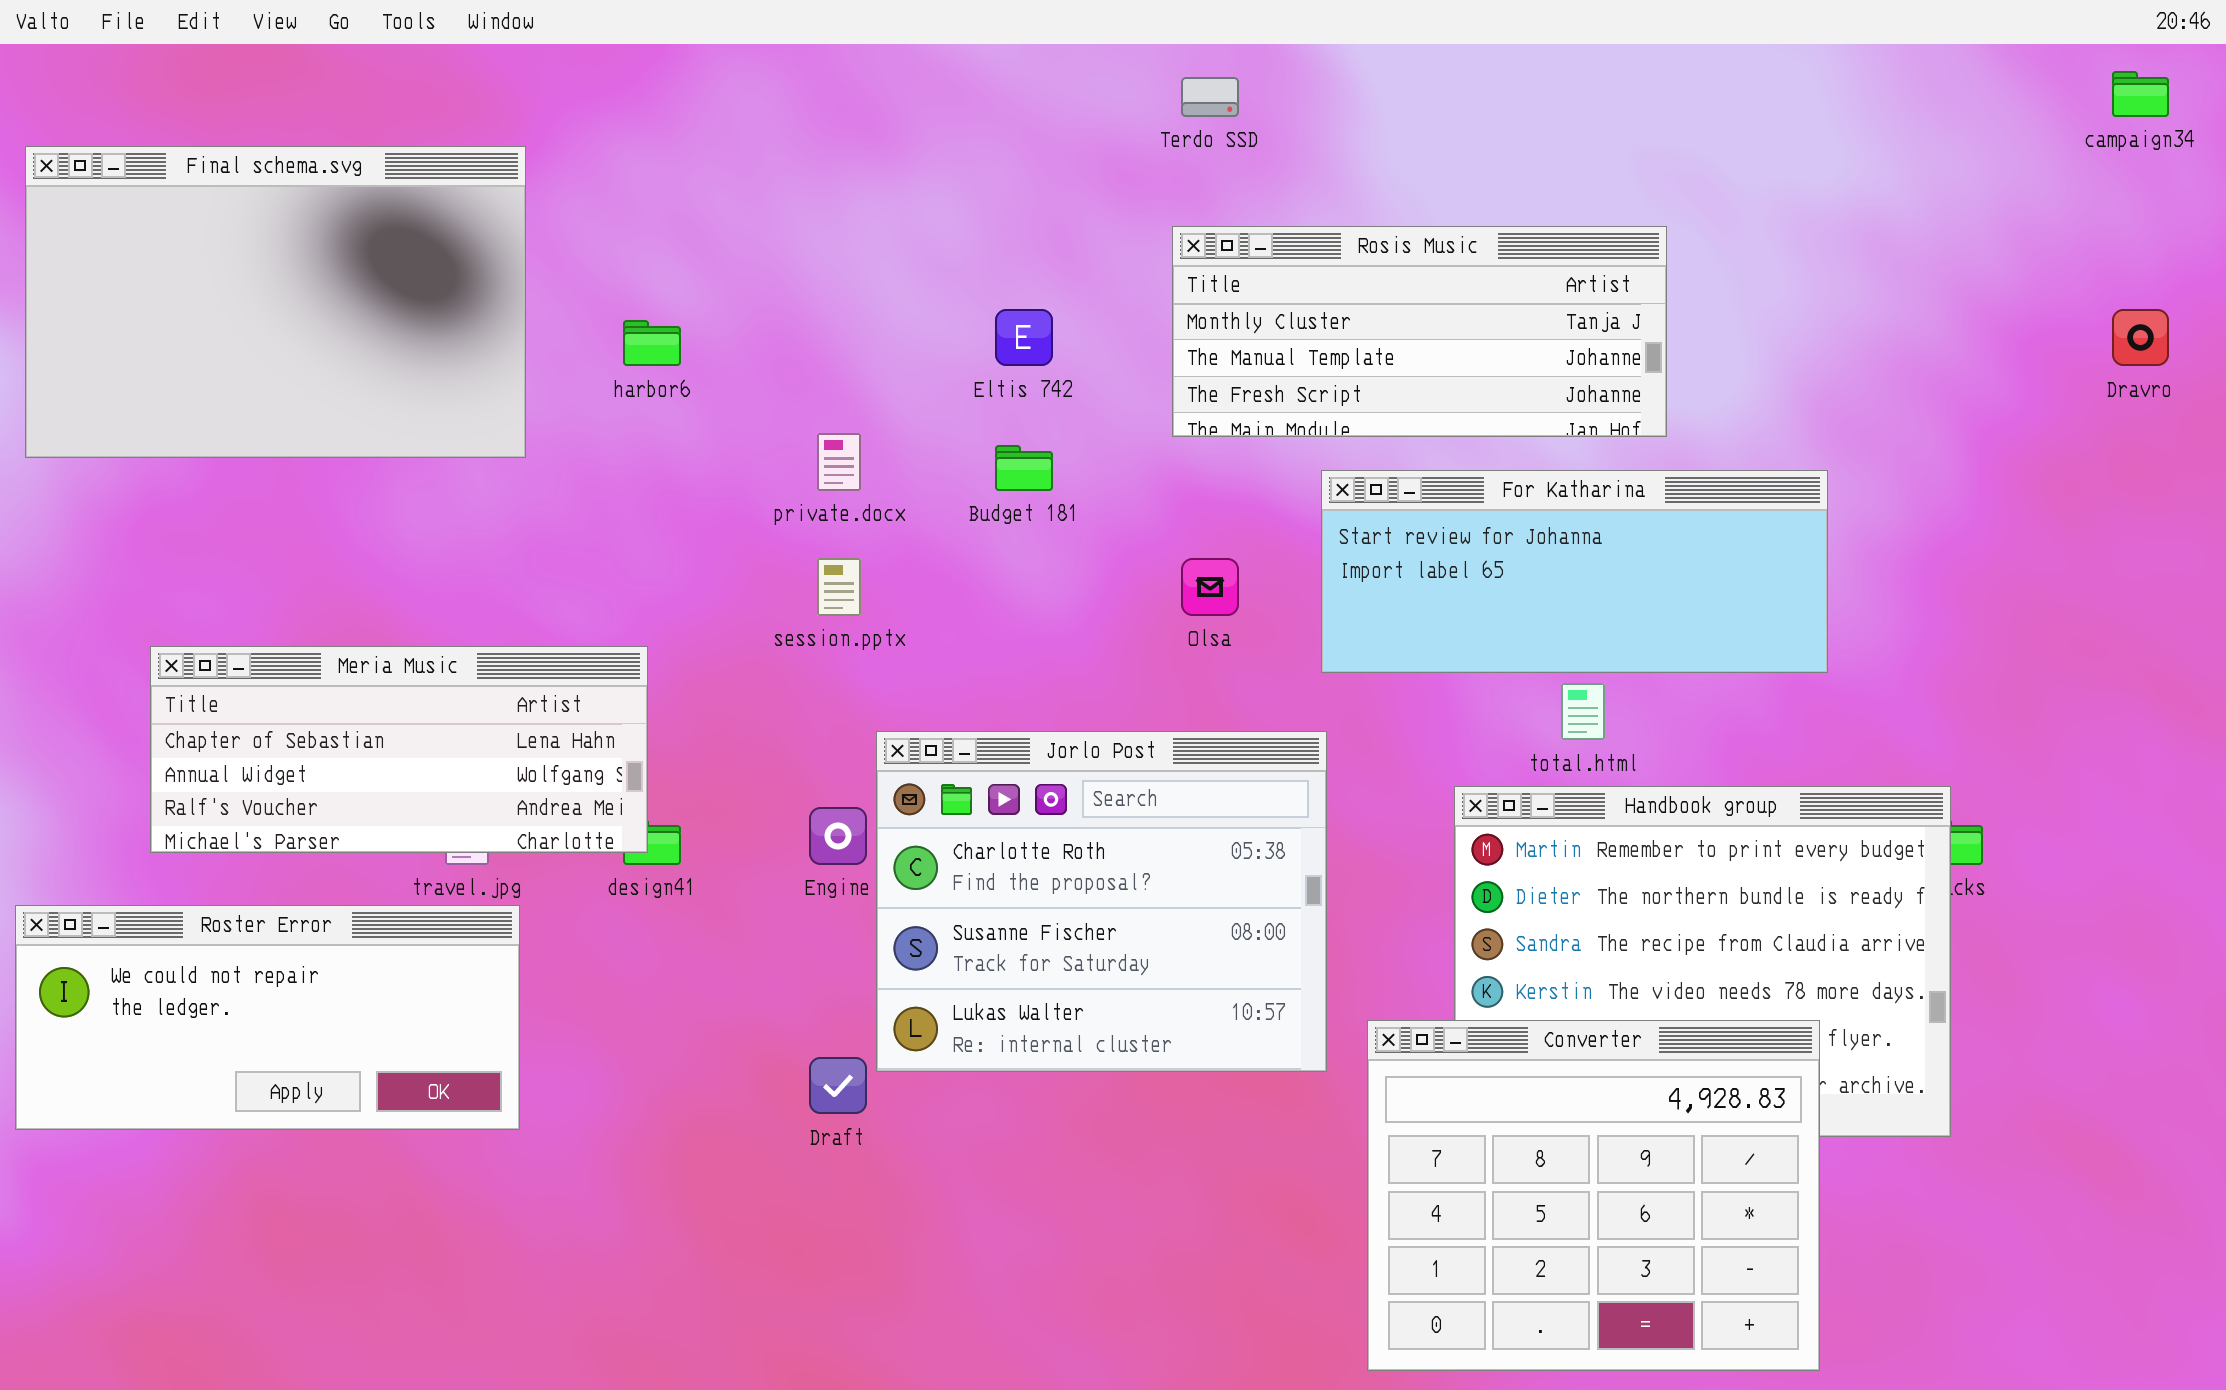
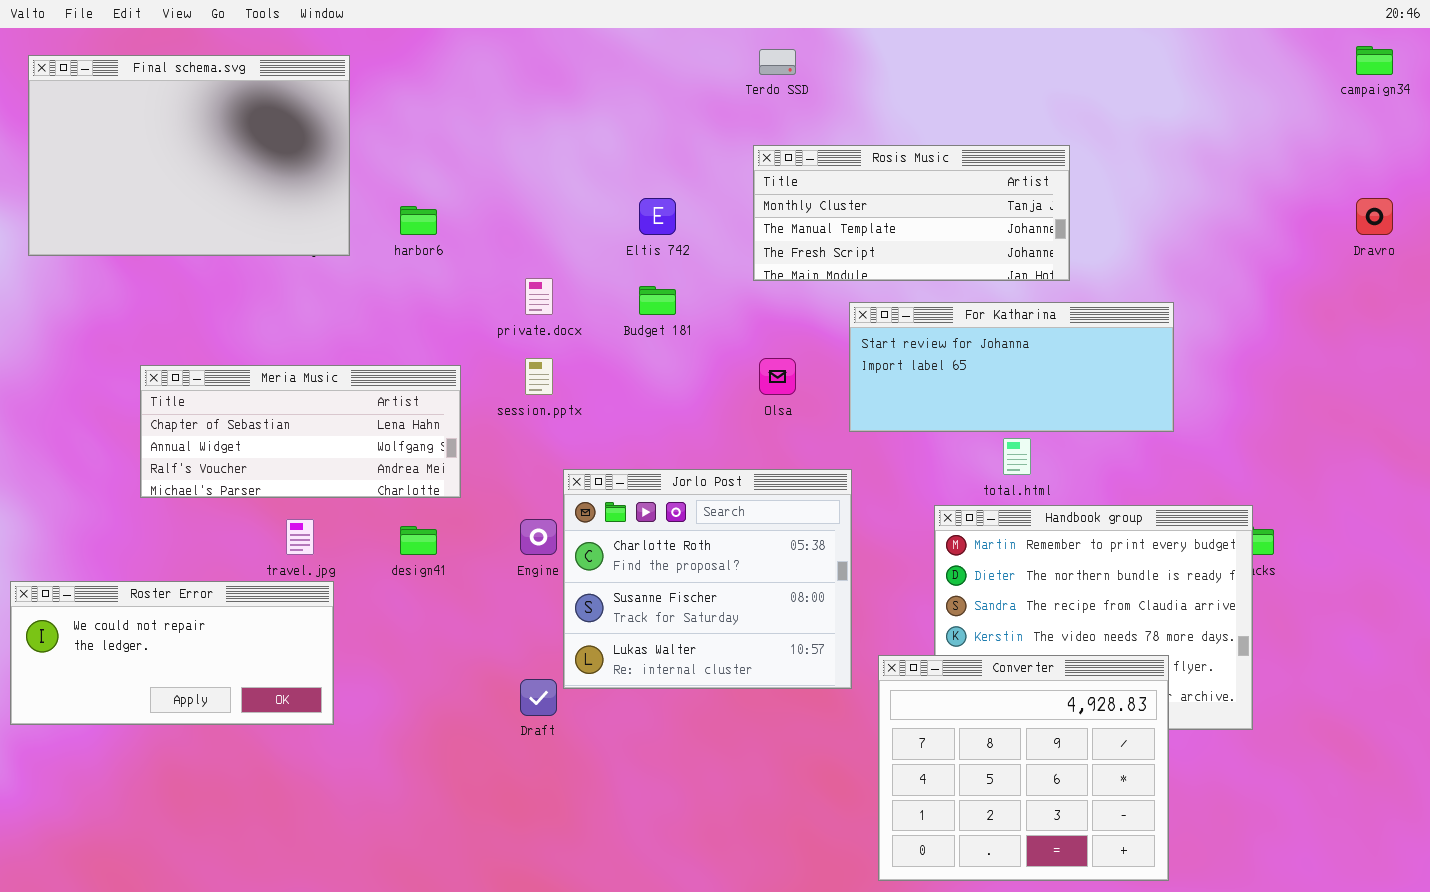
Final schema.svg: [25,146,526,458] -> [28,55,350,256], moved
Meria Music: [150,646,648,853] -> [140,365,461,498], moved

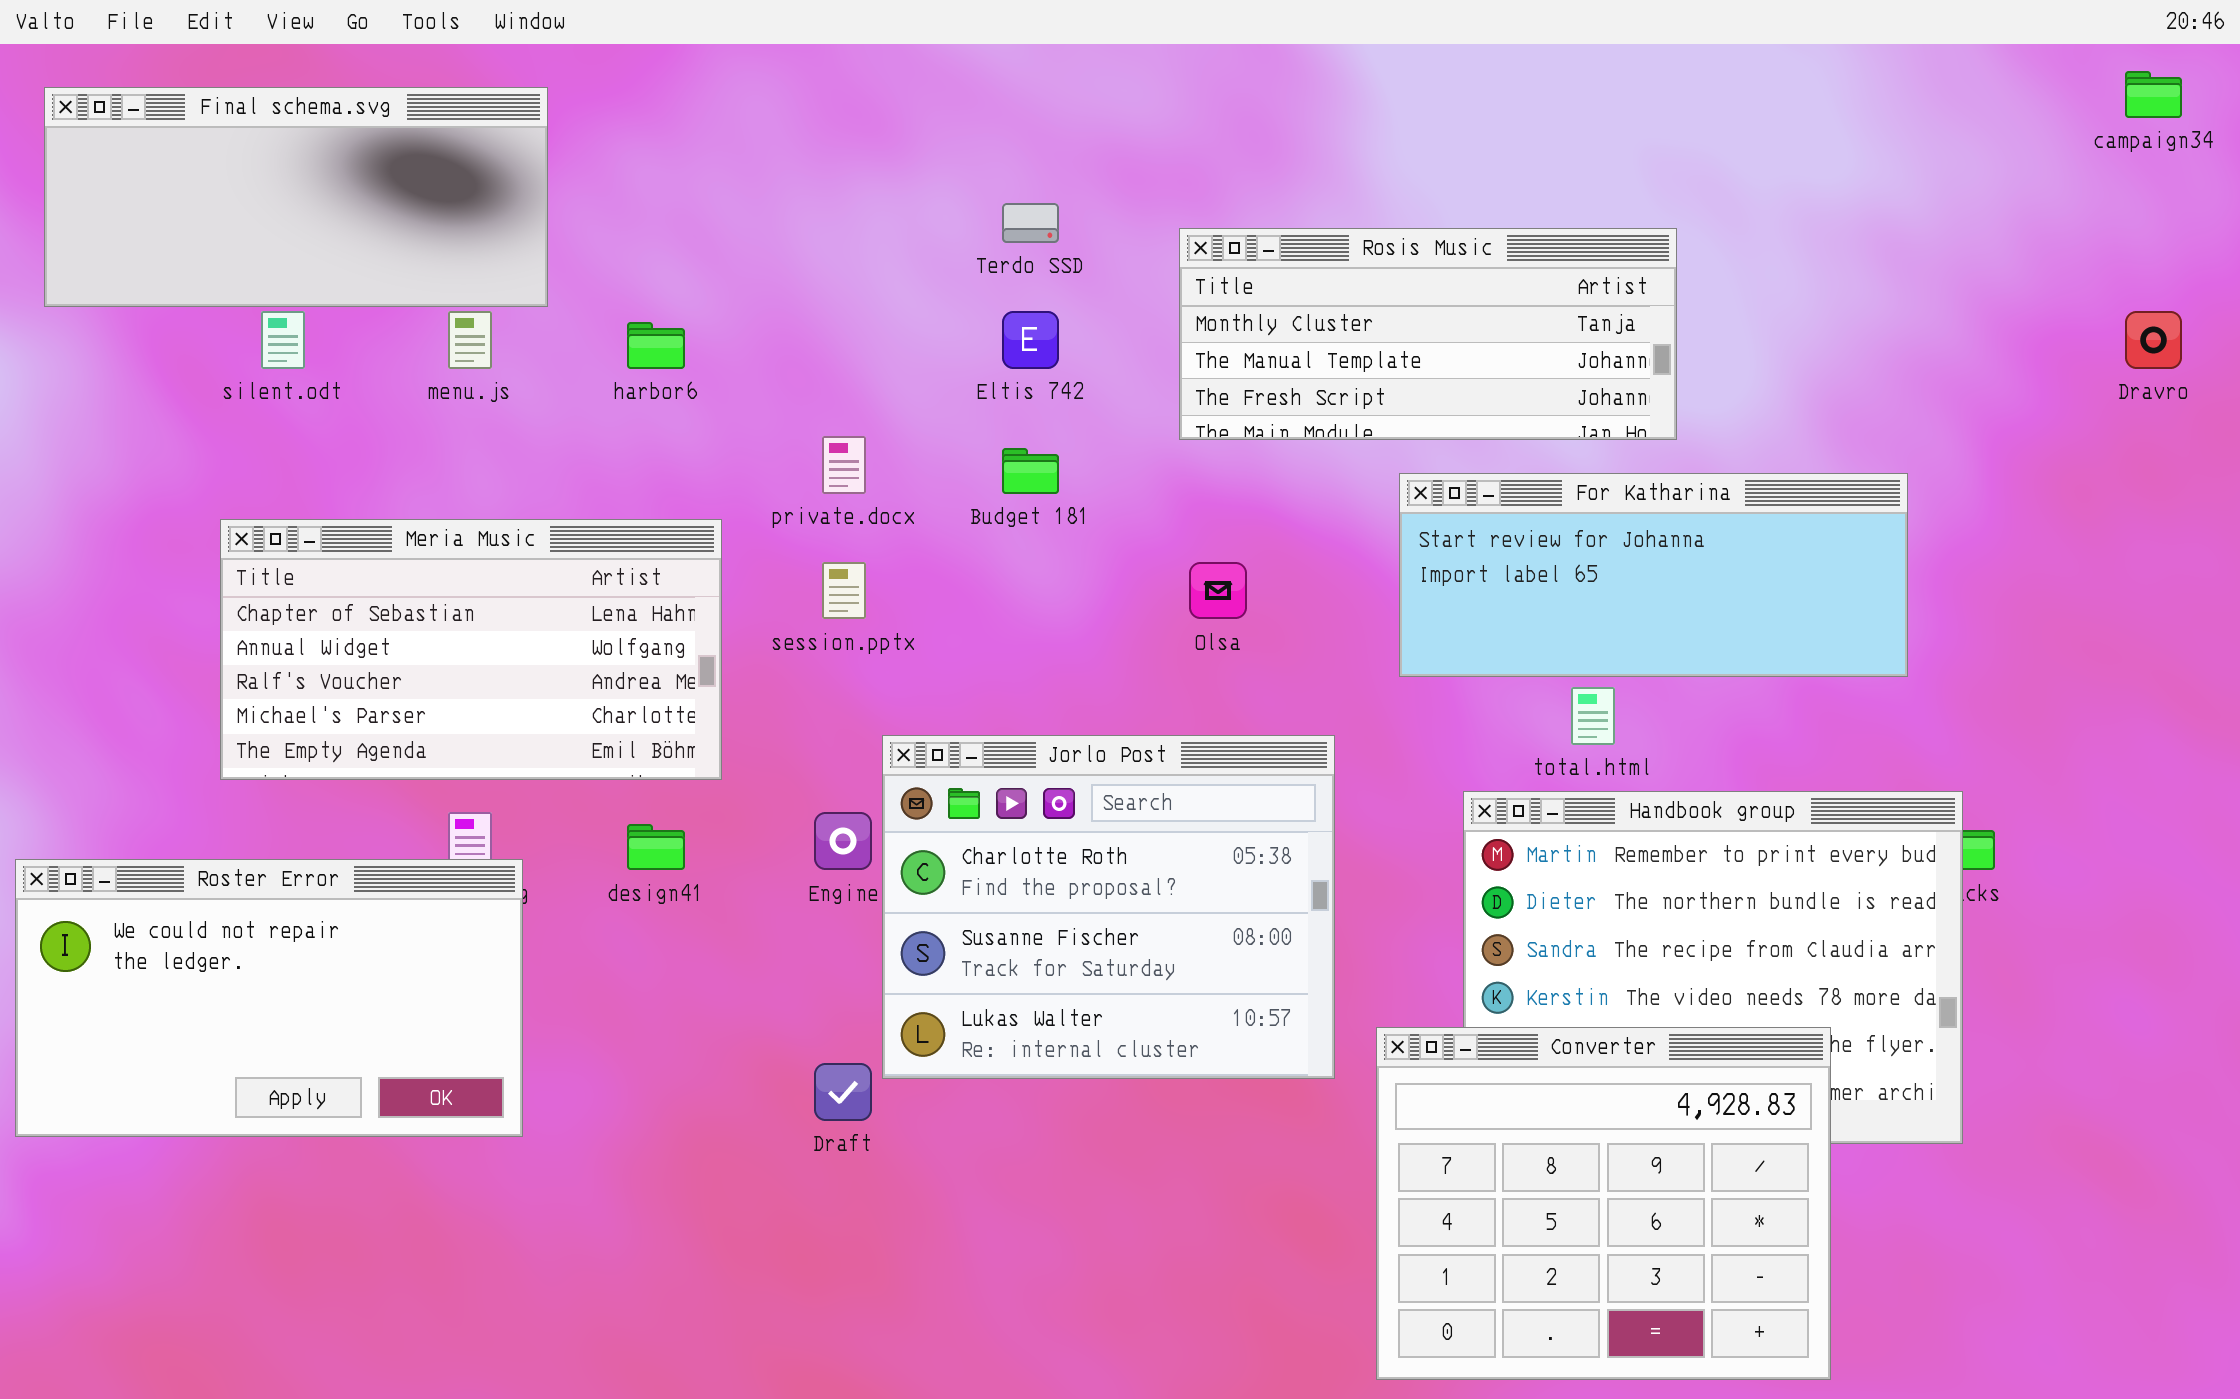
Terdo SSD: [759,49,796,75] -> [1002,203,1059,243], moved
Final schema.svg: [28,55,350,256] -> [44,87,548,307], resized
For Katharina: [849,302,1174,432] -> [1399,473,1908,677], moved
Meria Music: [140,365,461,498] -> [220,519,722,780], resized
Roster Error: [10,581,334,725] -> [15,859,523,1137], resized

